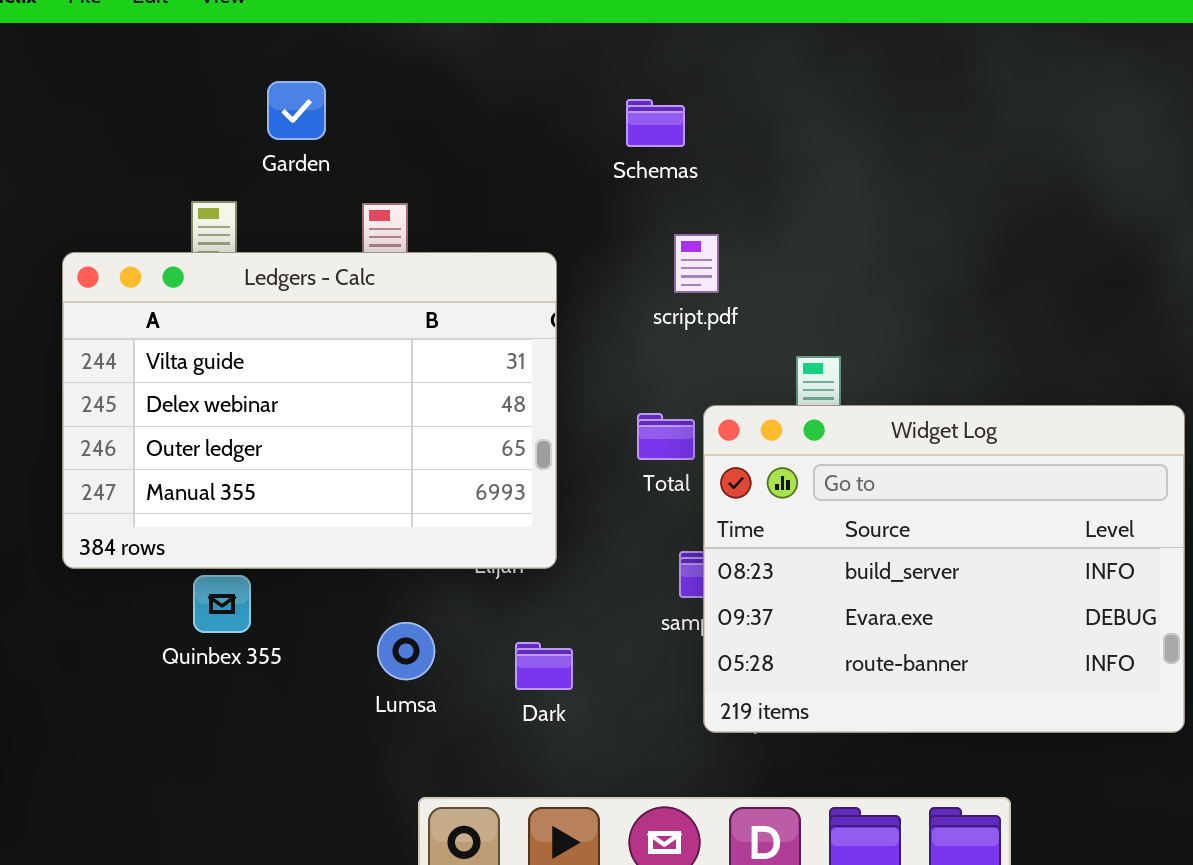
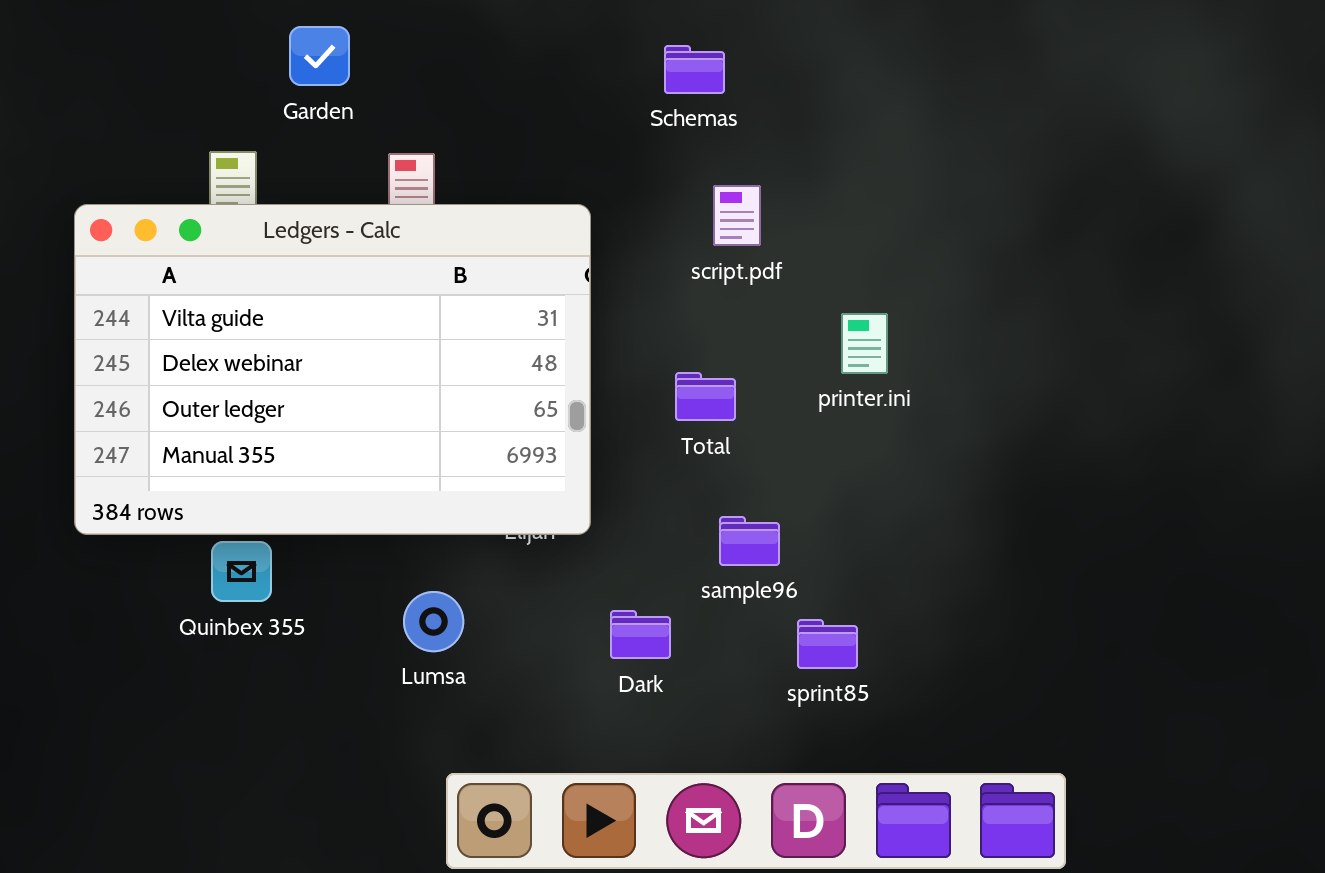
Widget Log: [703,405,1185,733] -> none, closed
Dark: [515,642,573,690] -> [610,610,671,659], moved

